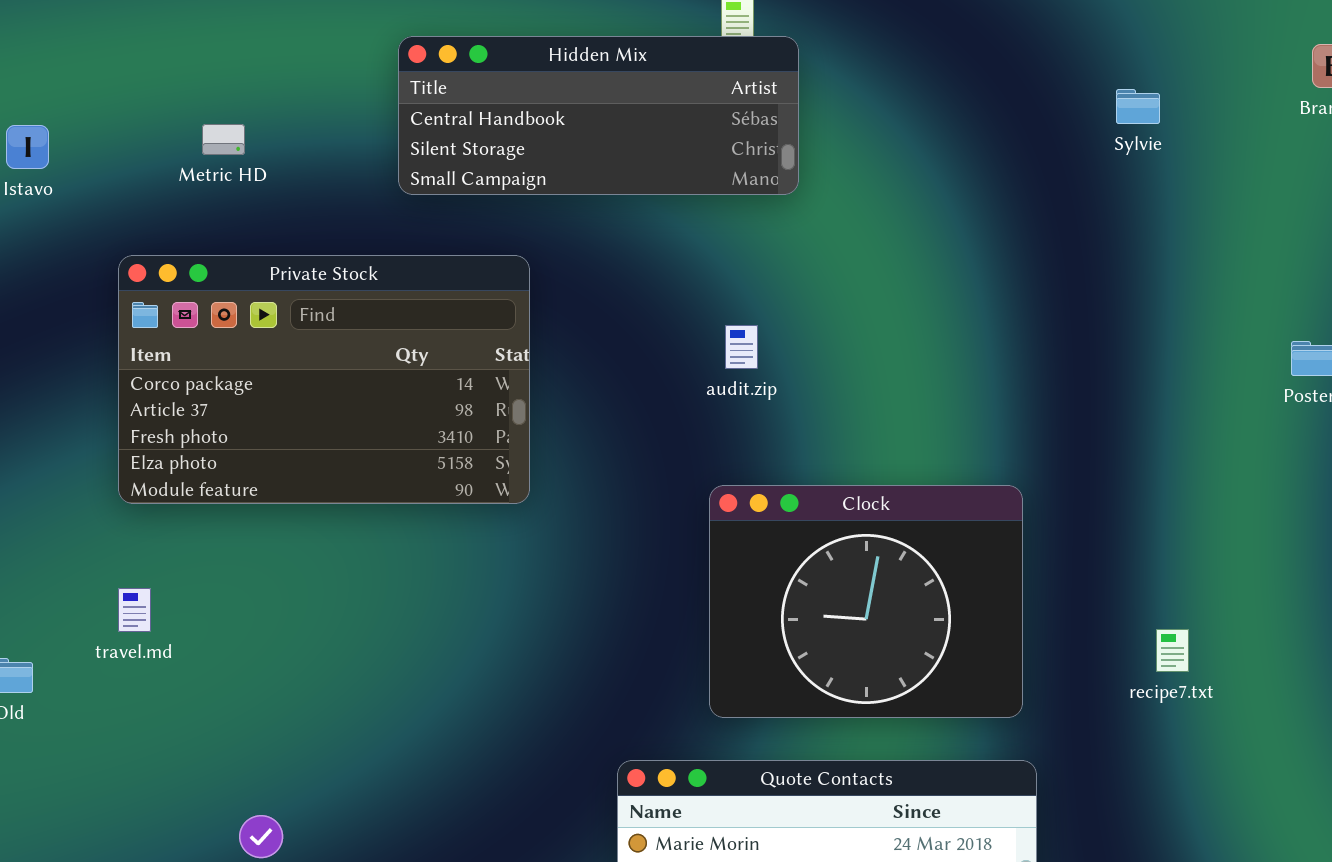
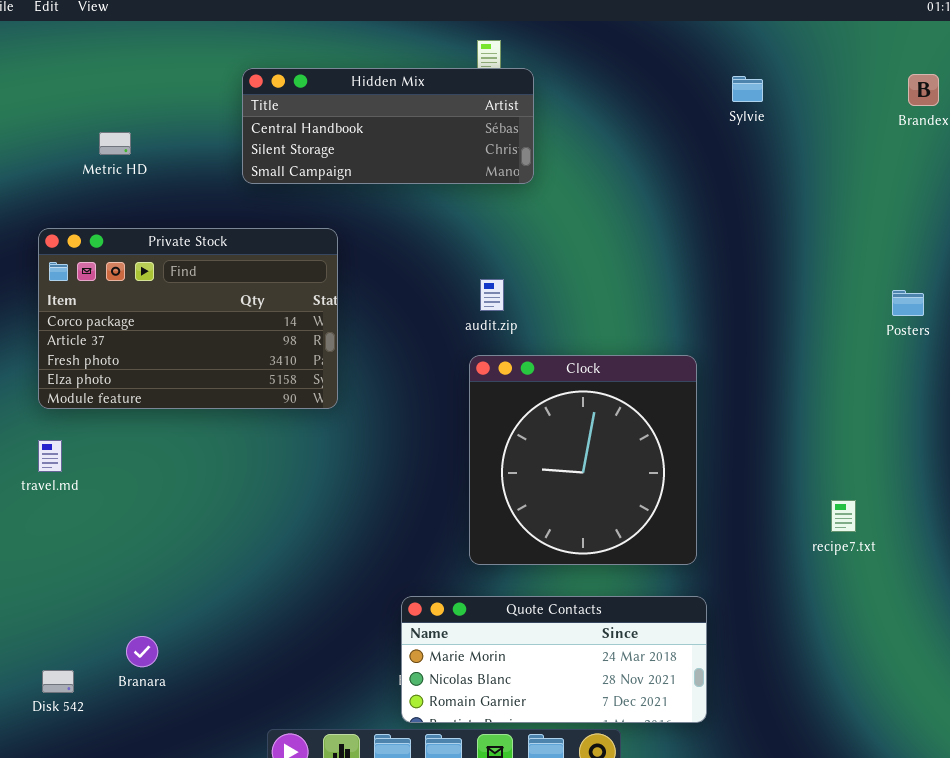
Sylvie: [1116,89,1160,124] -> [732,76,763,102], moved
Clock: [709,485,1023,718] -> [469,355,697,565], resized
travel.md: [118,588,151,632] -> [38,440,62,472], moved
recipe7.txt: [1156,629,1189,672] -> [831,500,856,532], moved

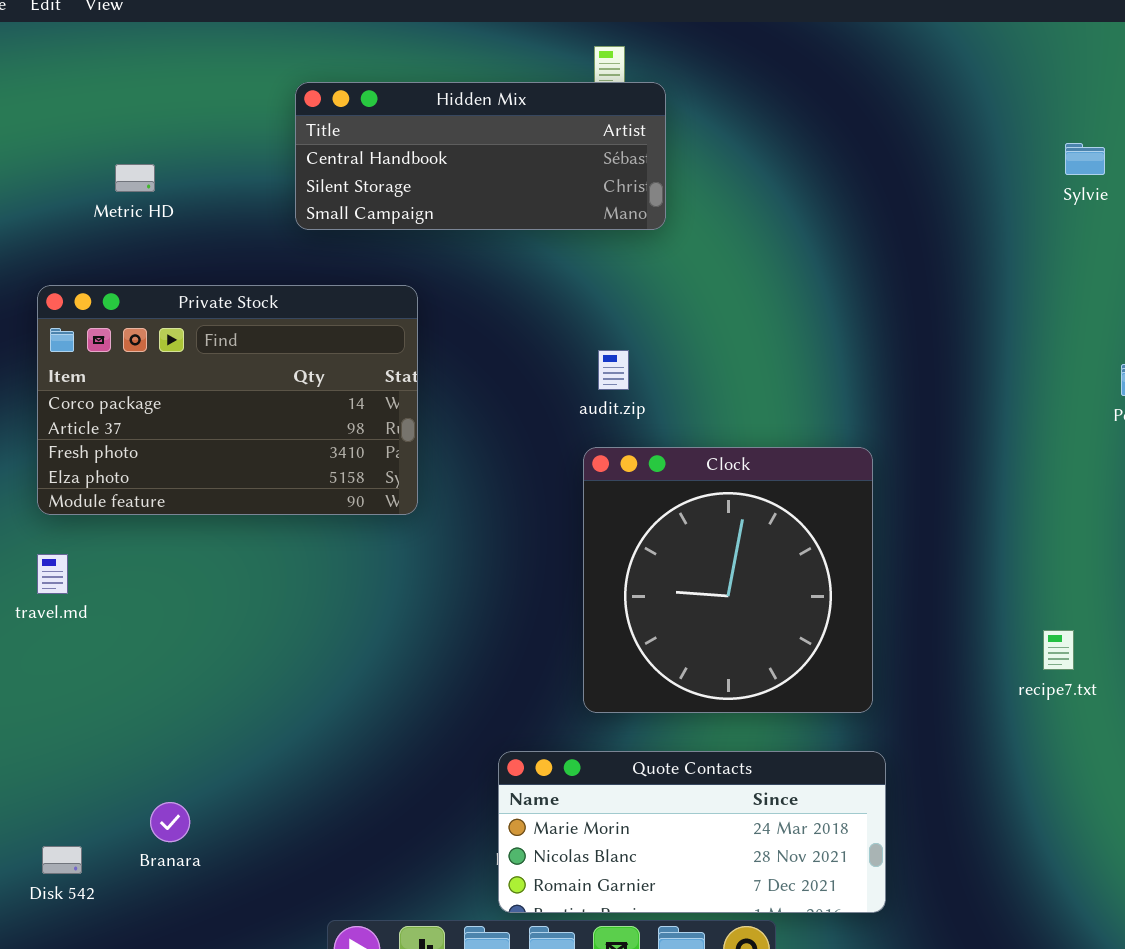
Sylvie: [732,76,763,102] -> [1065,143,1105,175], moved

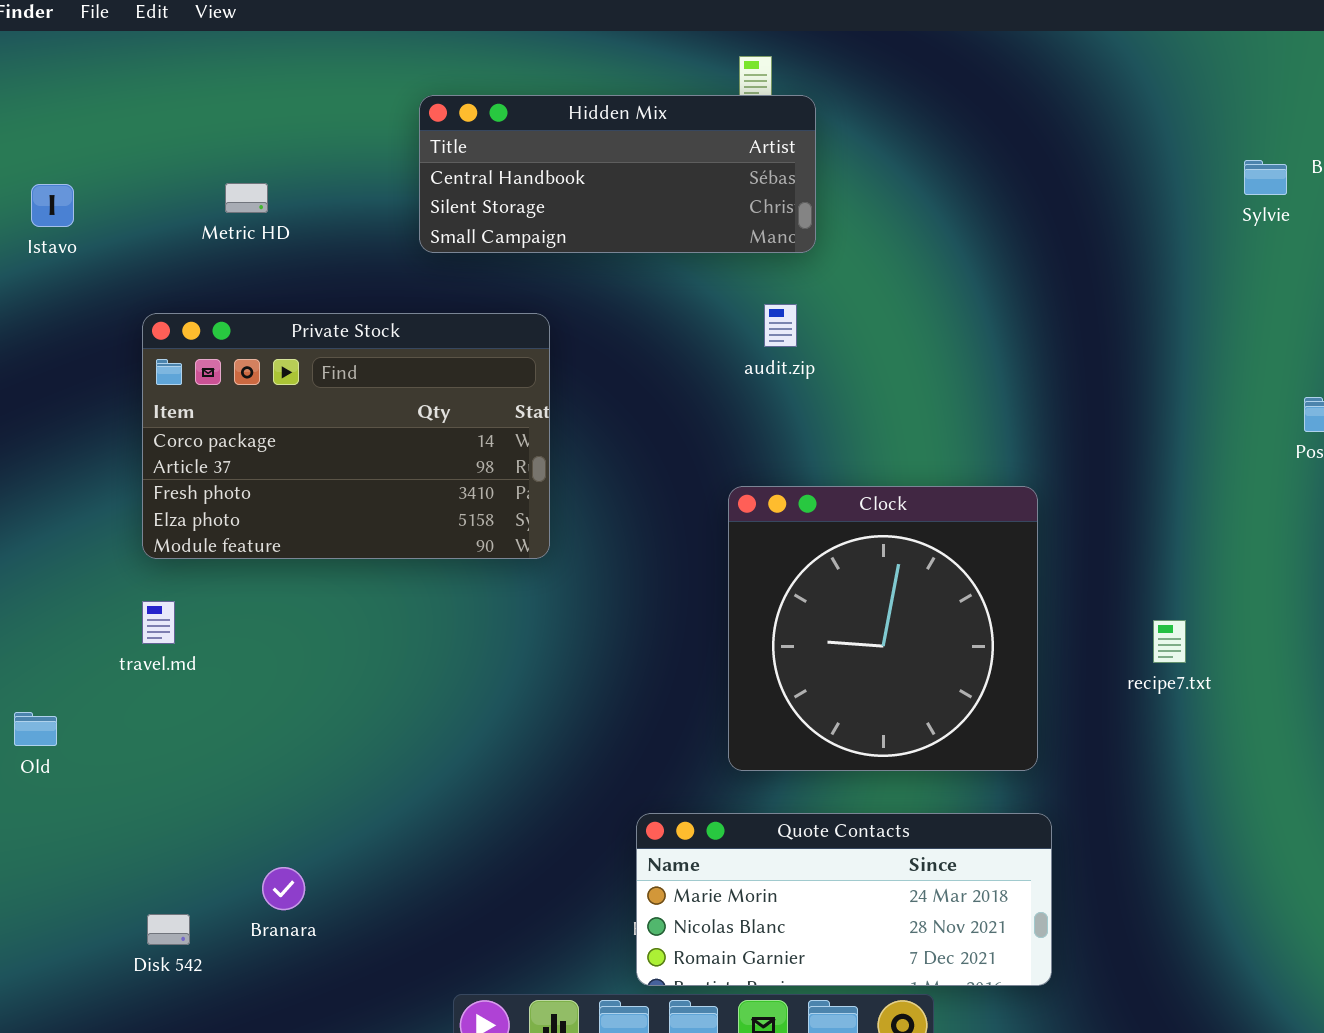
audit.zip: [598,350,629,390] -> [764,304,797,347], moved
recipe7.txt: [1043,630,1074,670] -> [1153,620,1186,663], moved

